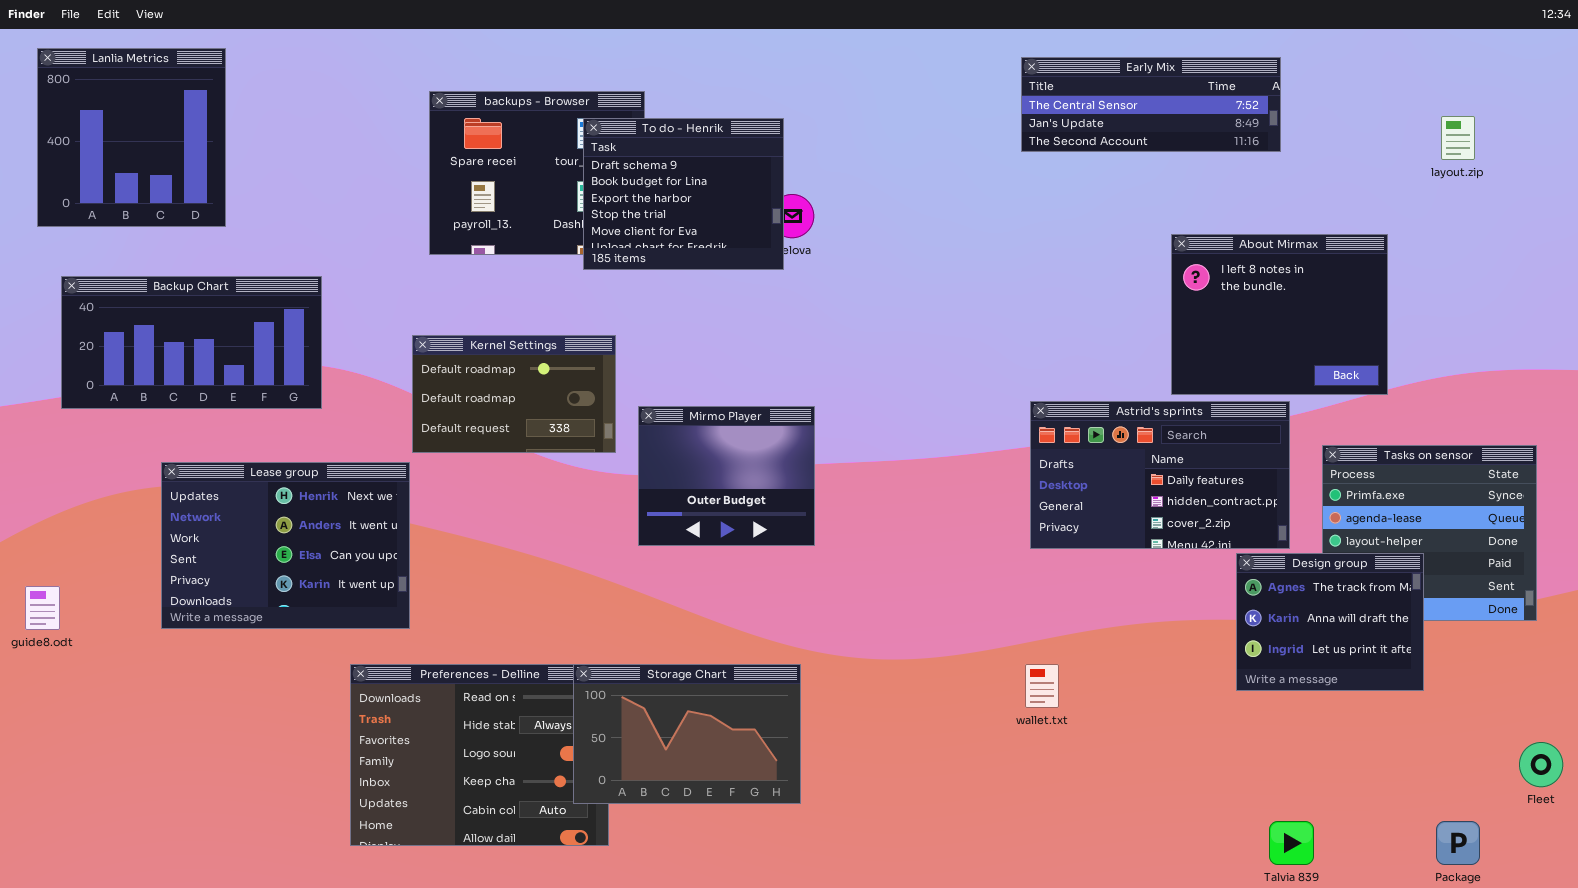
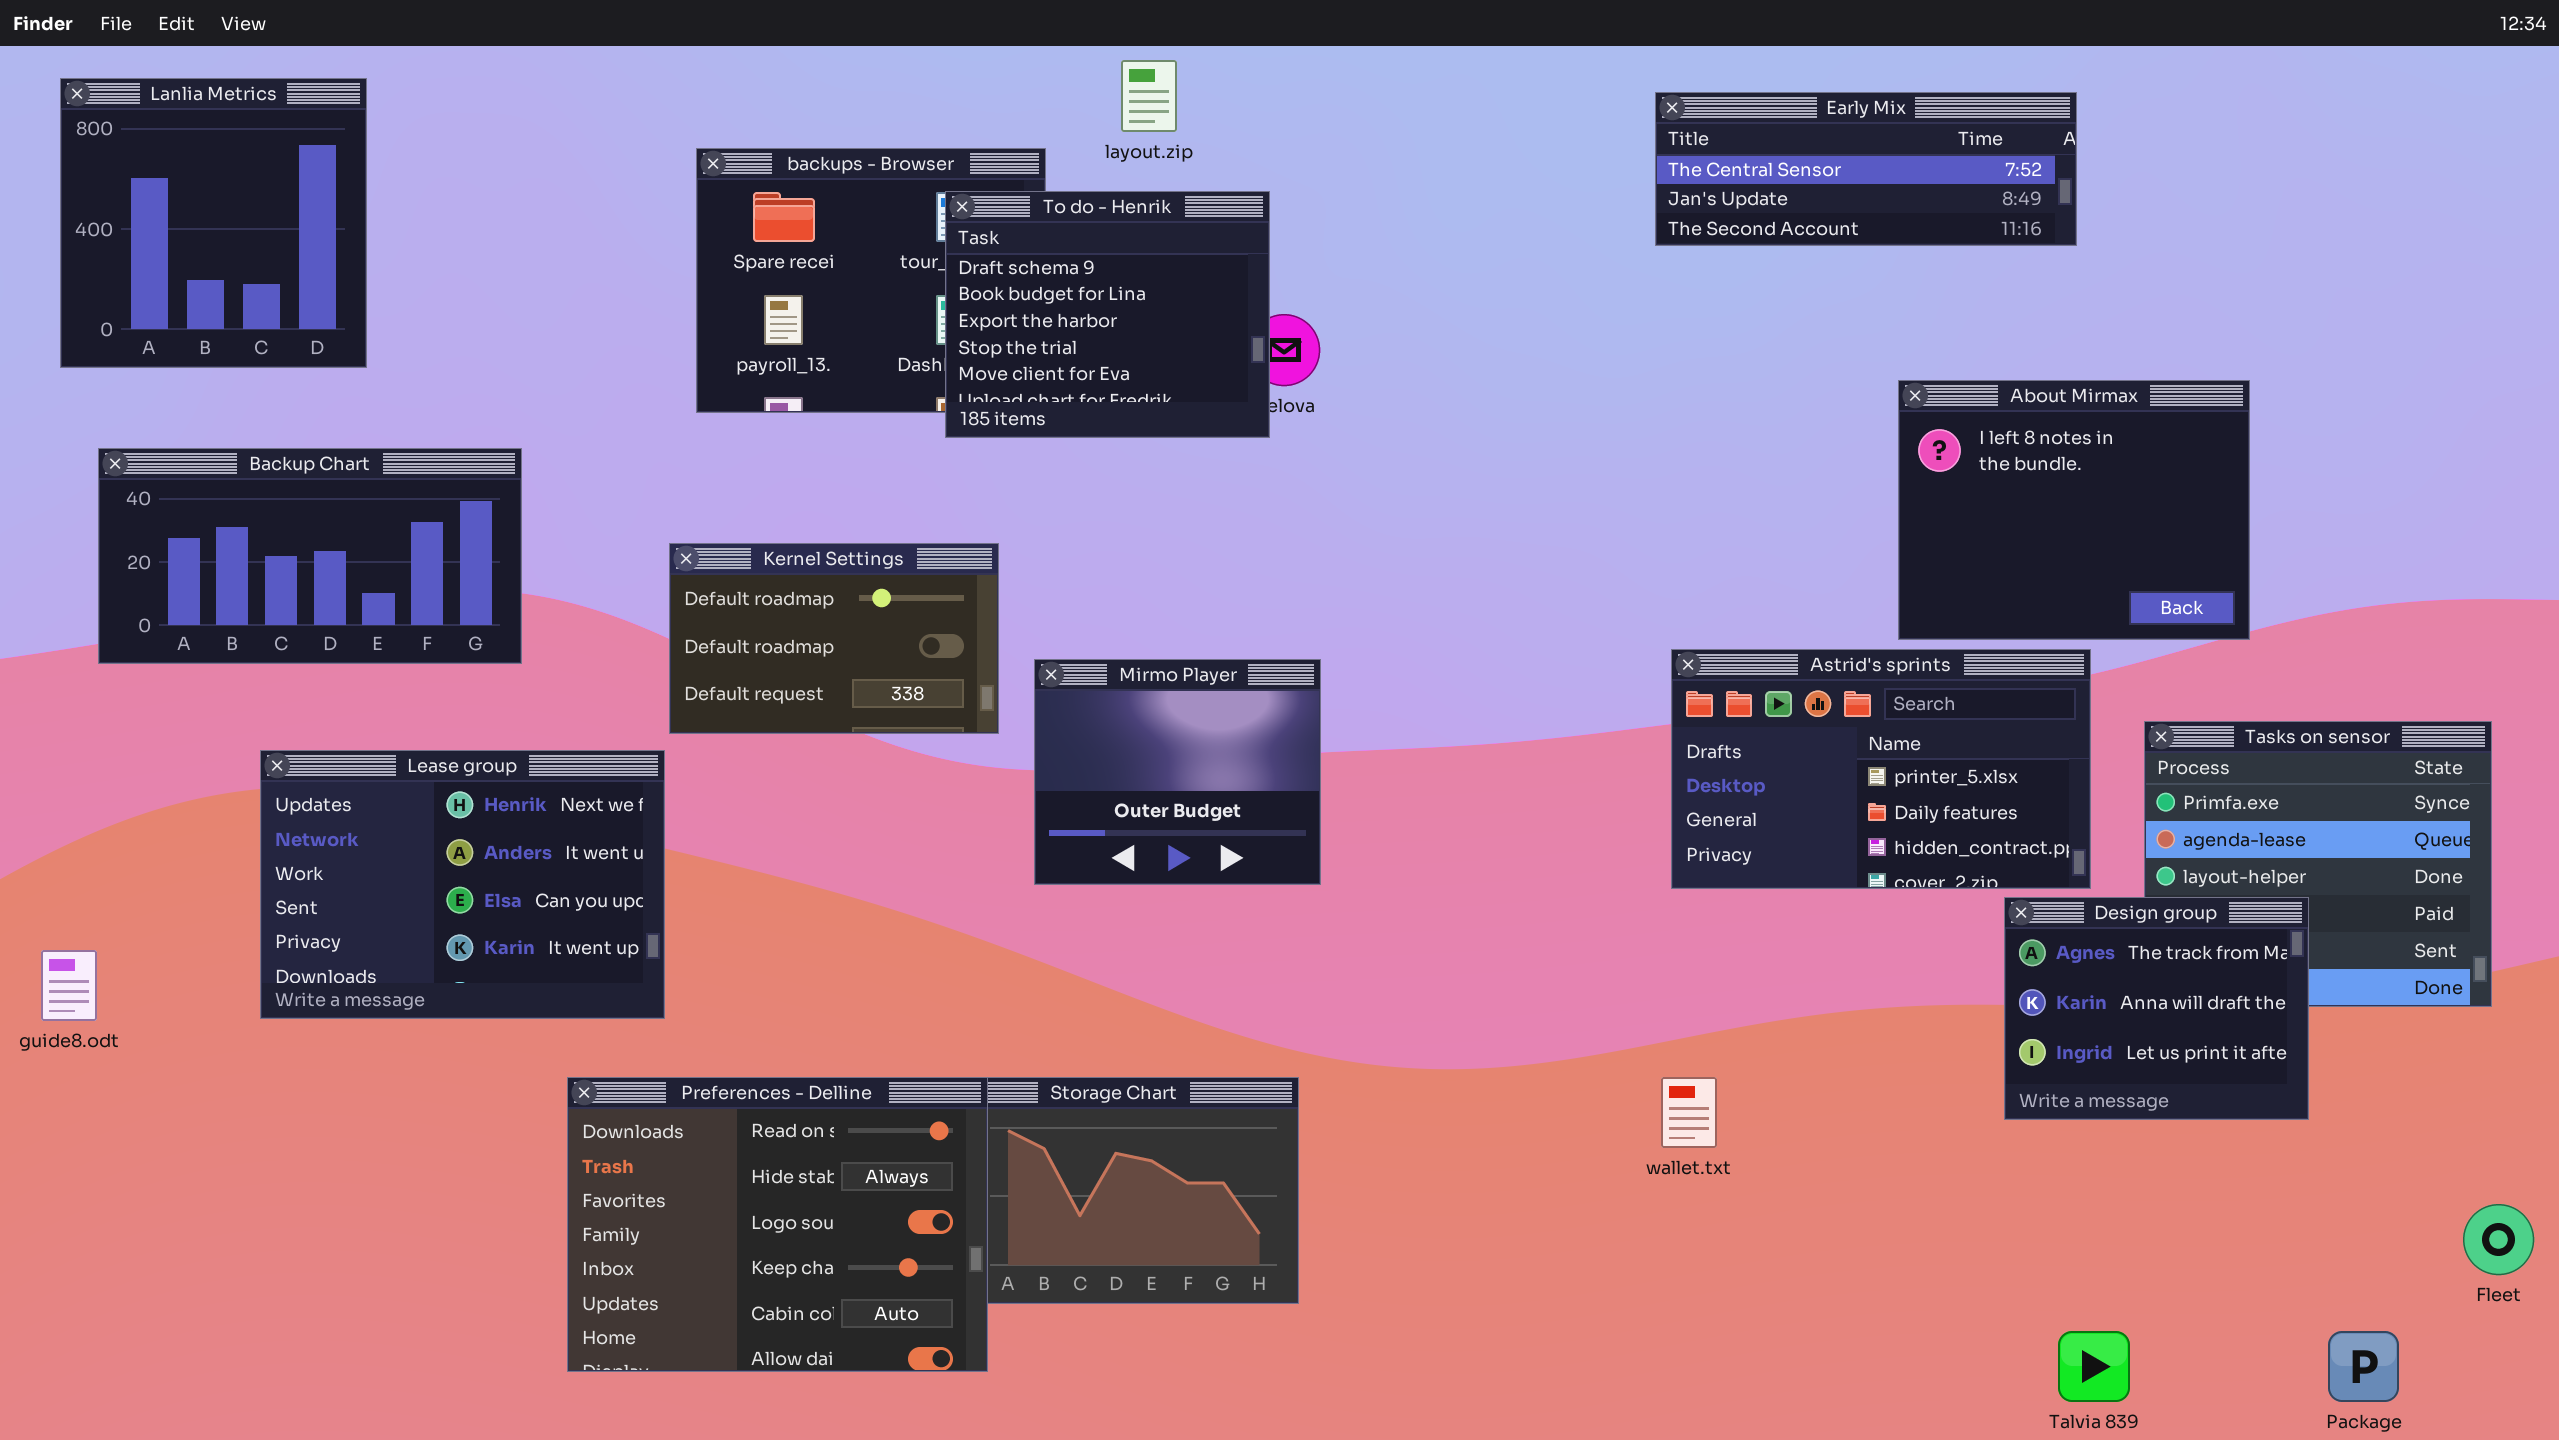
layout.zip: [1441,116,1475,160] -> [1121,60,1177,132], moved
Astrid's sprints: [1030,401,1290,549] -> [1671,649,2091,889], scrolled up 1 row
Preferences - Delline: [350,664,609,846] -> [567,1077,988,1372], raised

